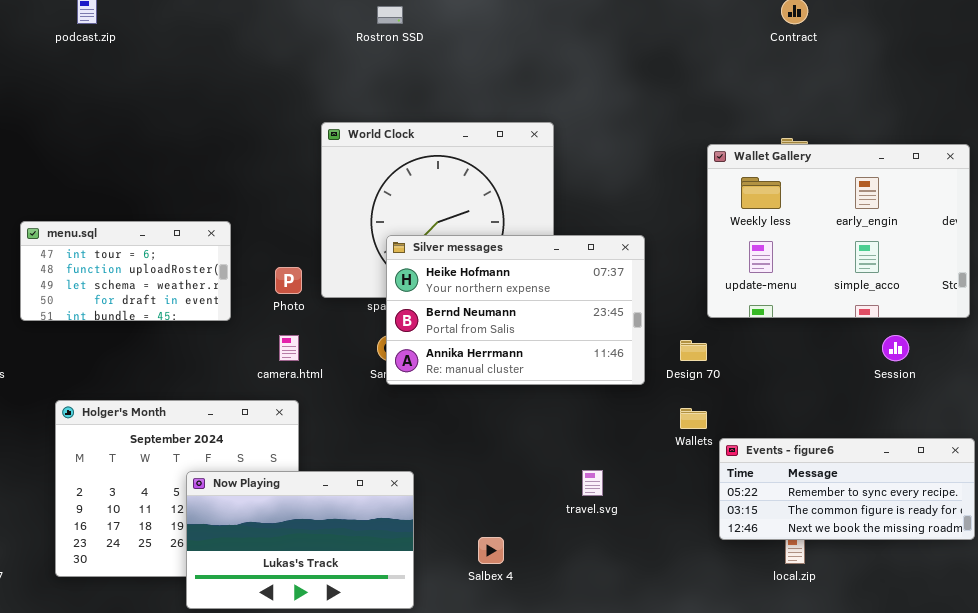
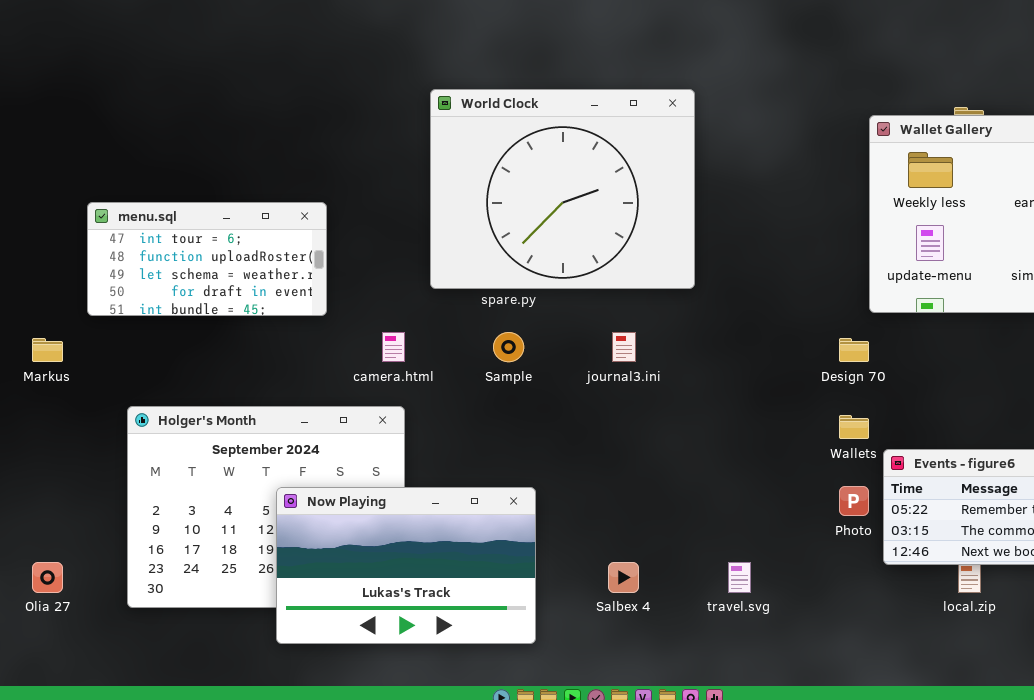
Silver messages: [386,235,645,385] -> none, closed
Photo: [275,267,302,294] -> [839,486,869,516], moved
travel.svg: [582,470,603,496] -> [728,562,751,593], moved

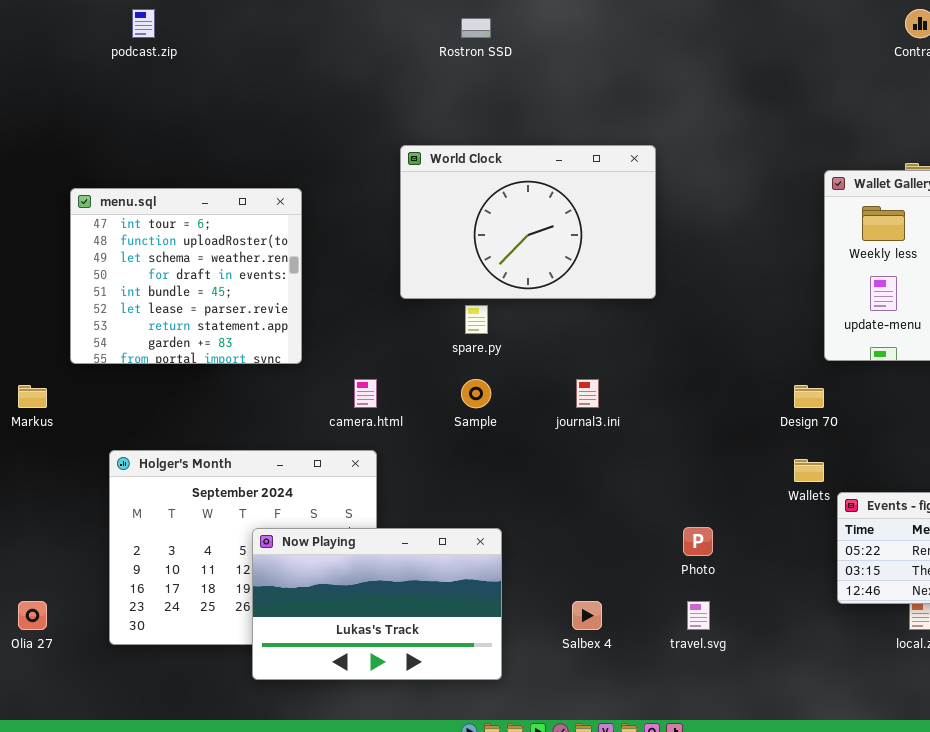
World Clock: [430,89,695,289] -> [400,145,656,299], resized
menu.sql: [87,202,327,316] -> [70,188,302,364], resized
Photo: [839,486,869,516] -> [683,527,713,556], moved

